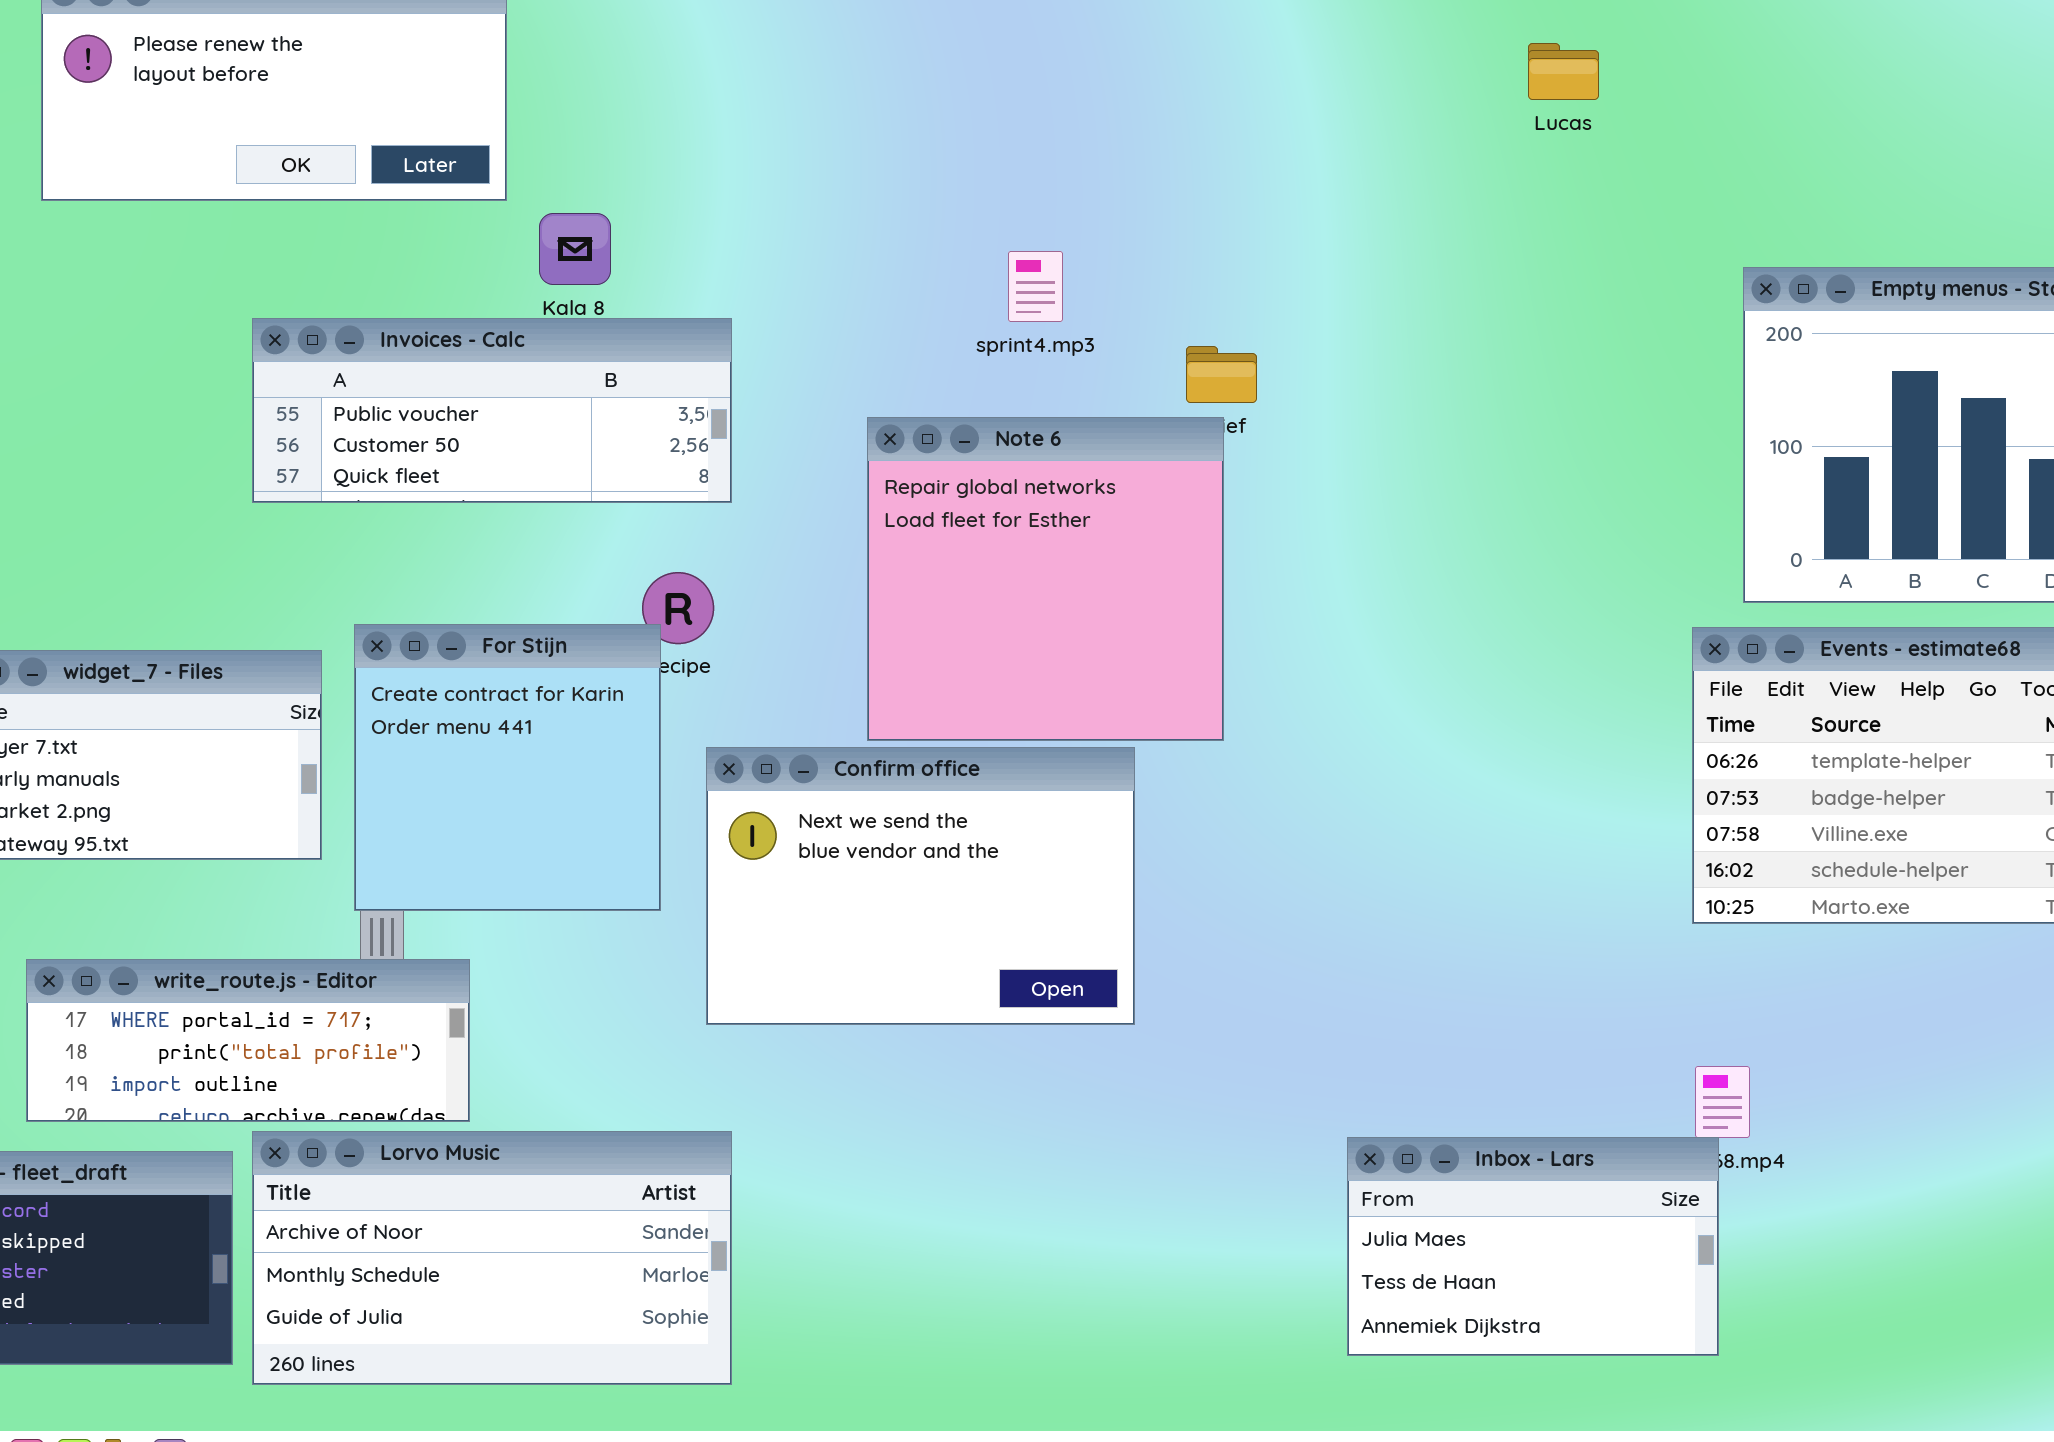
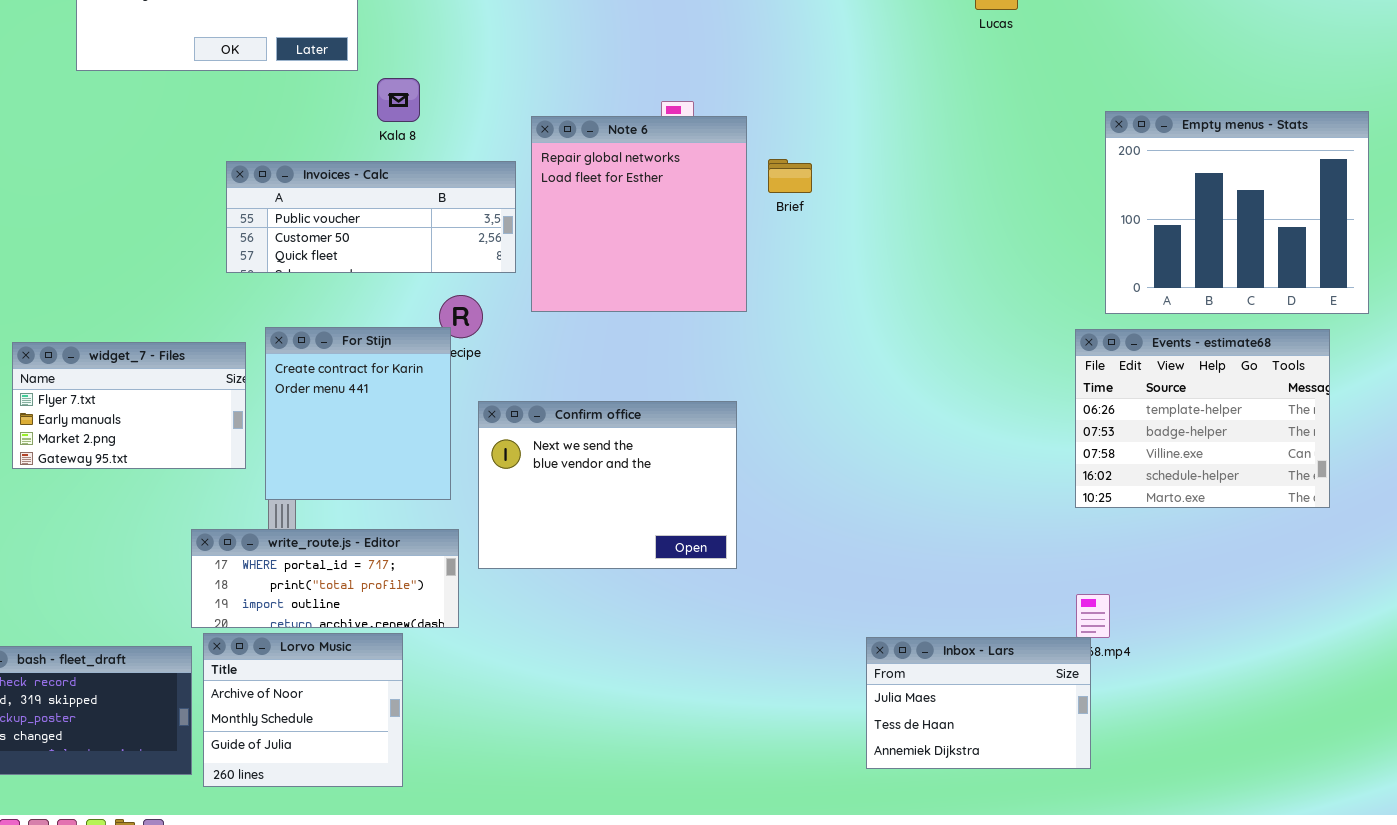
Invoices - Calc: [252,318,732,503] -> [226,161,516,273], moved
Note 6: [867,417,1224,741] -> [531,116,747,312], moved
write_route.js - Editor: [26,959,470,1122] -> [191,529,459,628], moved
Lorvo Music: [252,1131,732,1385] -> [203,633,403,787], resized

